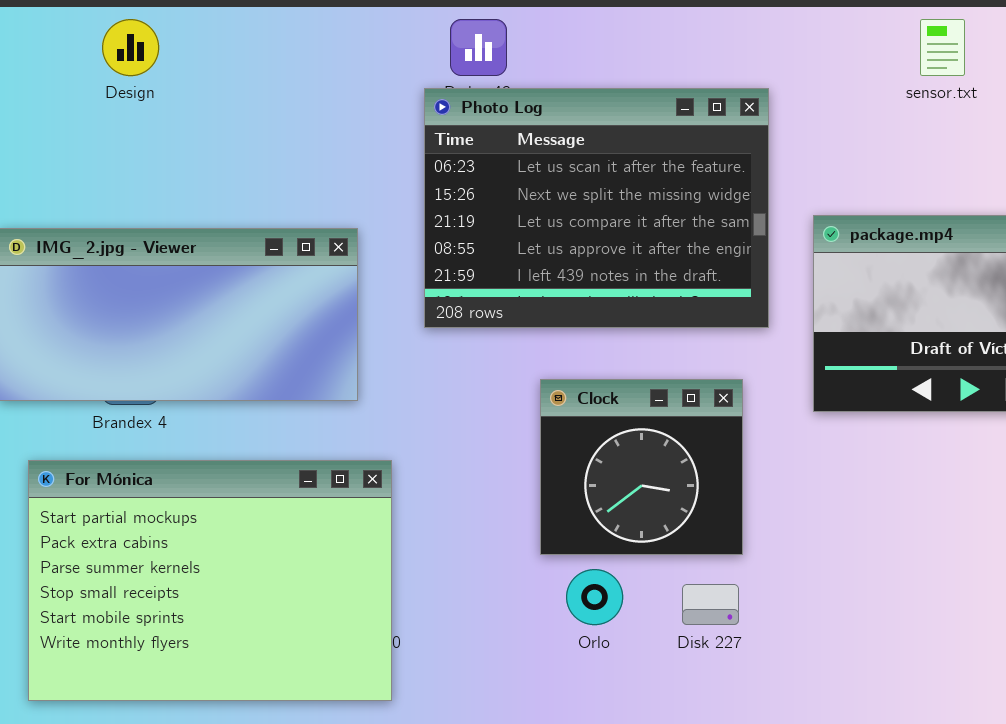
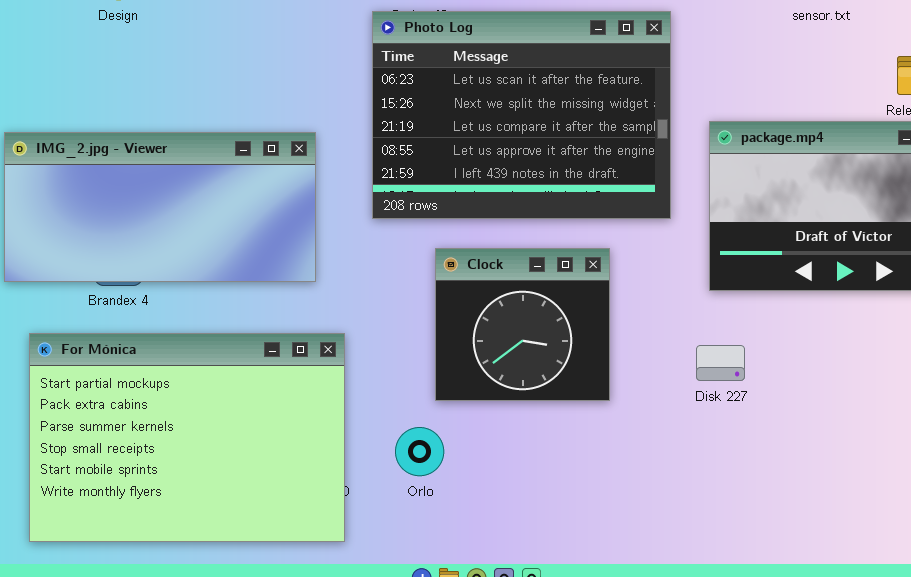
Clock: [540,379,743,555] -> [435,248,610,401], moved
Orlo: [566,569,623,625] -> [395,427,444,476], moved
Disk 227: [682,584,739,625] -> [696,345,745,381], moved

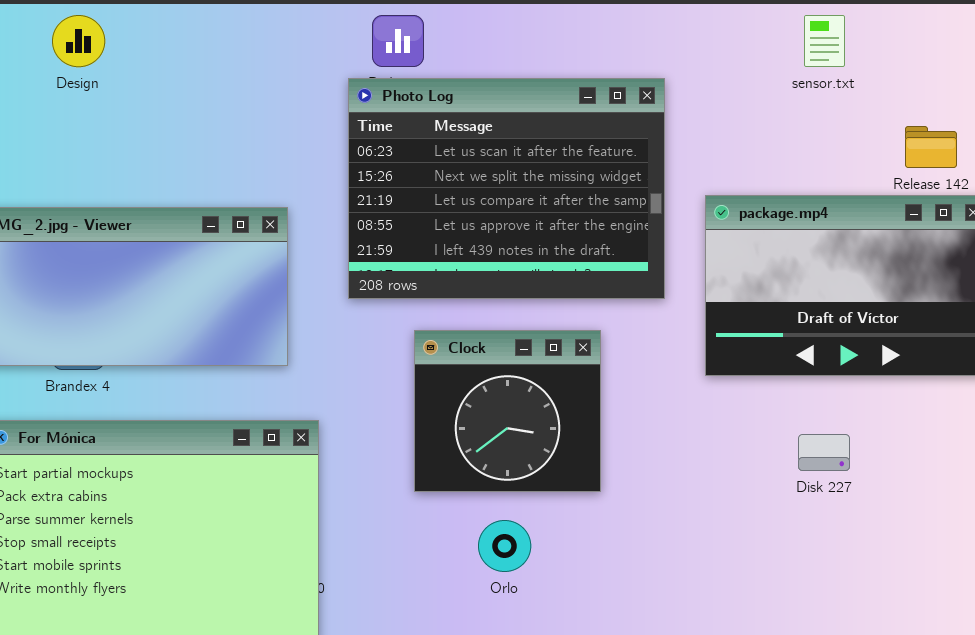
Disk 227: [696,345,745,381] -> [798,434,850,471], moved
Orlo: [395,427,444,476] -> [478,520,531,572], moved

